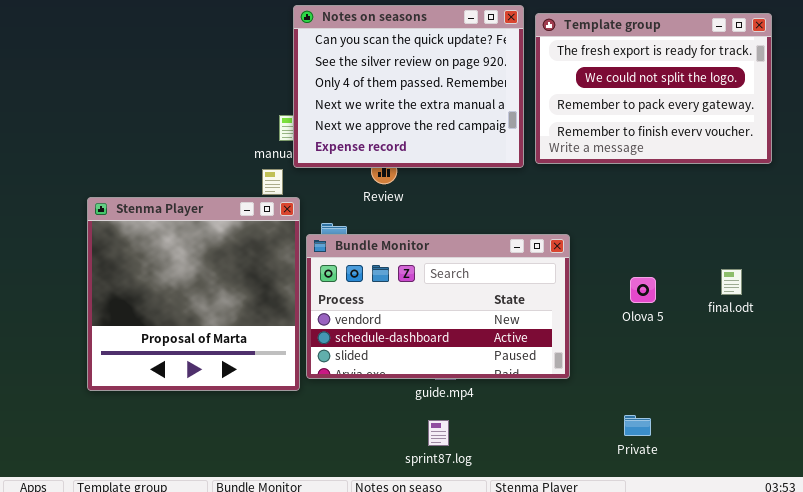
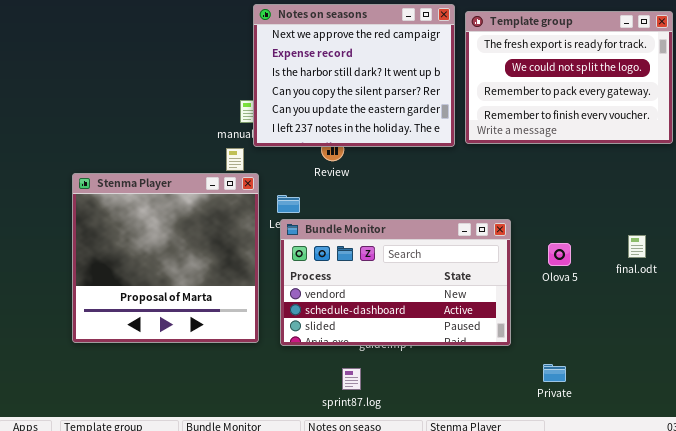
Notes on seasons: [293,5,524,168] -> [253,4,455,147], scrolled down 4 rows
Bundle Monitor: [306,234,570,379] -> [280,219,511,346], moved
sprint87.log: [428,420,449,446] -> [342,368,361,390], moved

